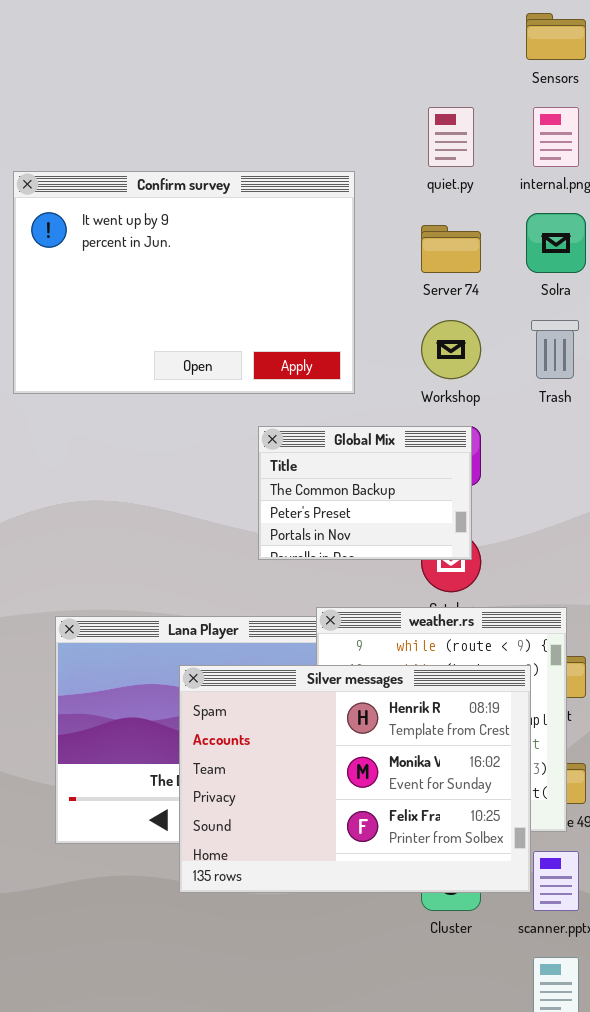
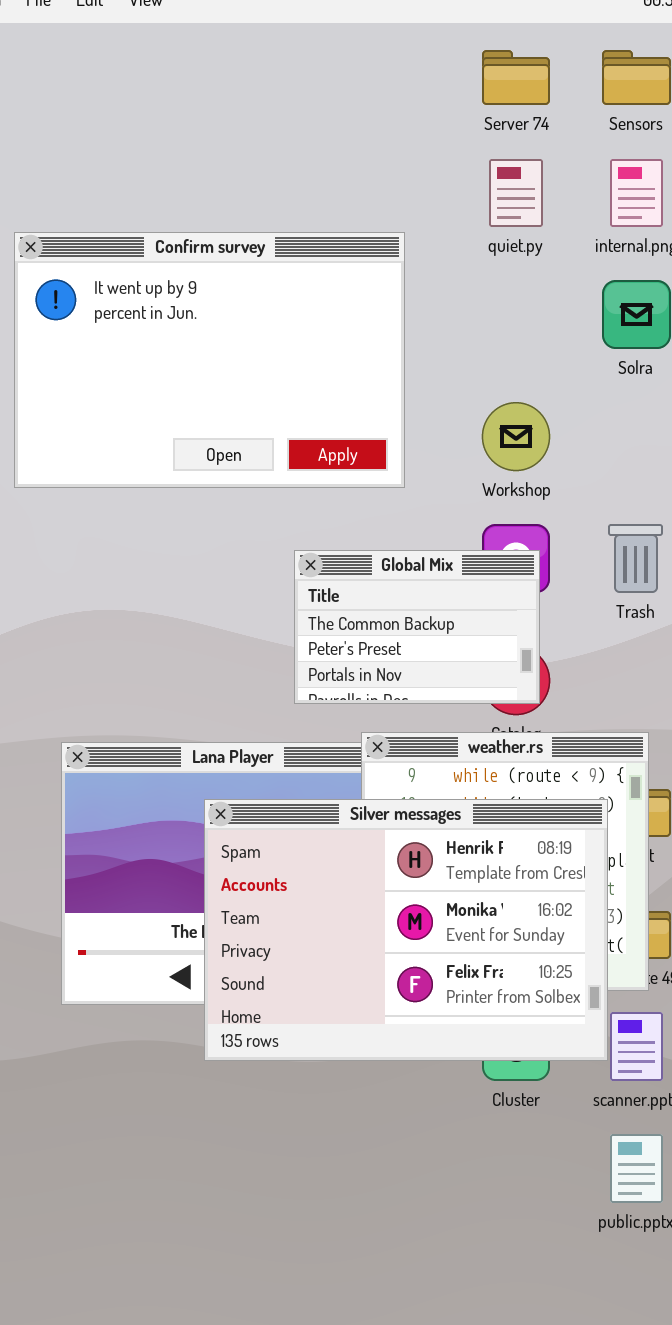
Server 74: [421,225,481,273] -> [482,50,550,105], moved
Trash: [531,320,579,379] -> [608,524,663,593], moved
Global Mix: [258,426,472,560] -> [294,550,540,704], moved

